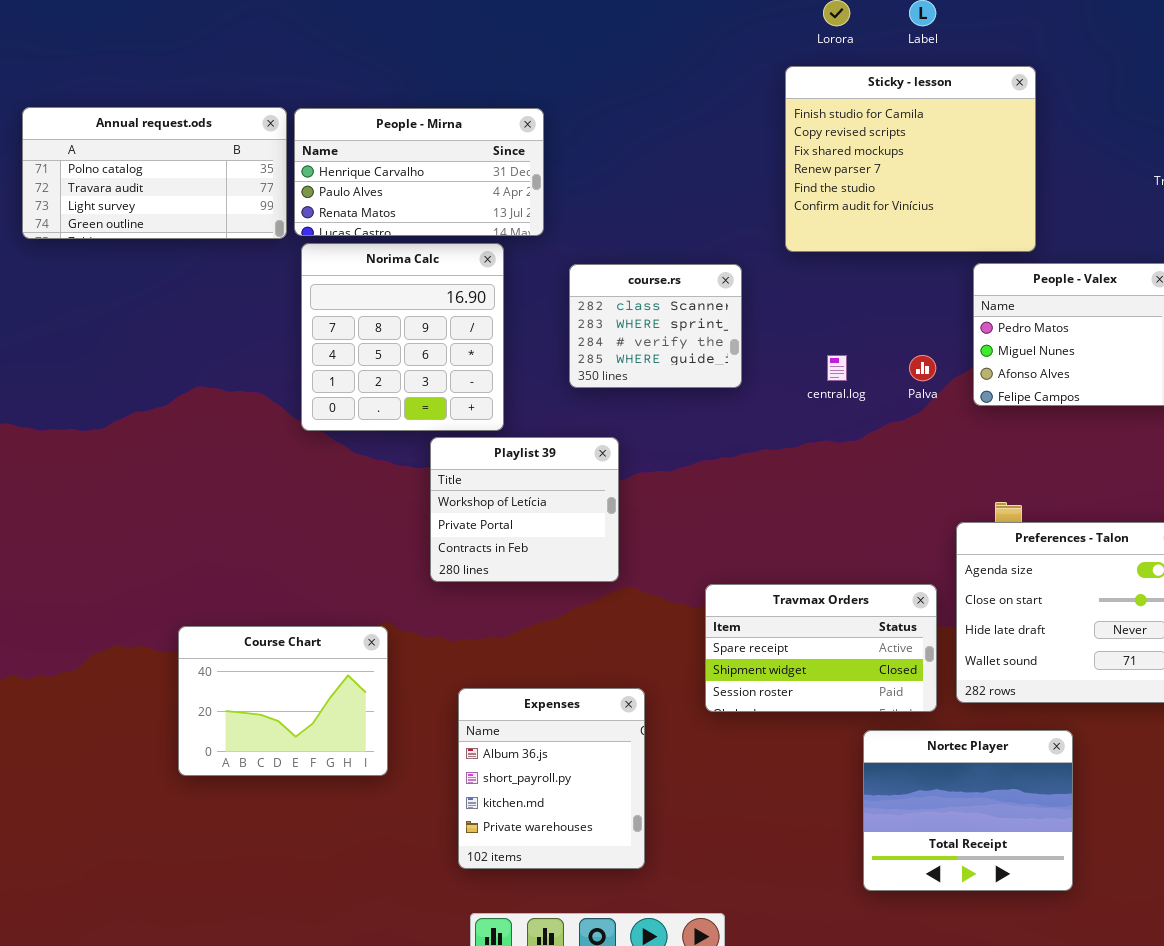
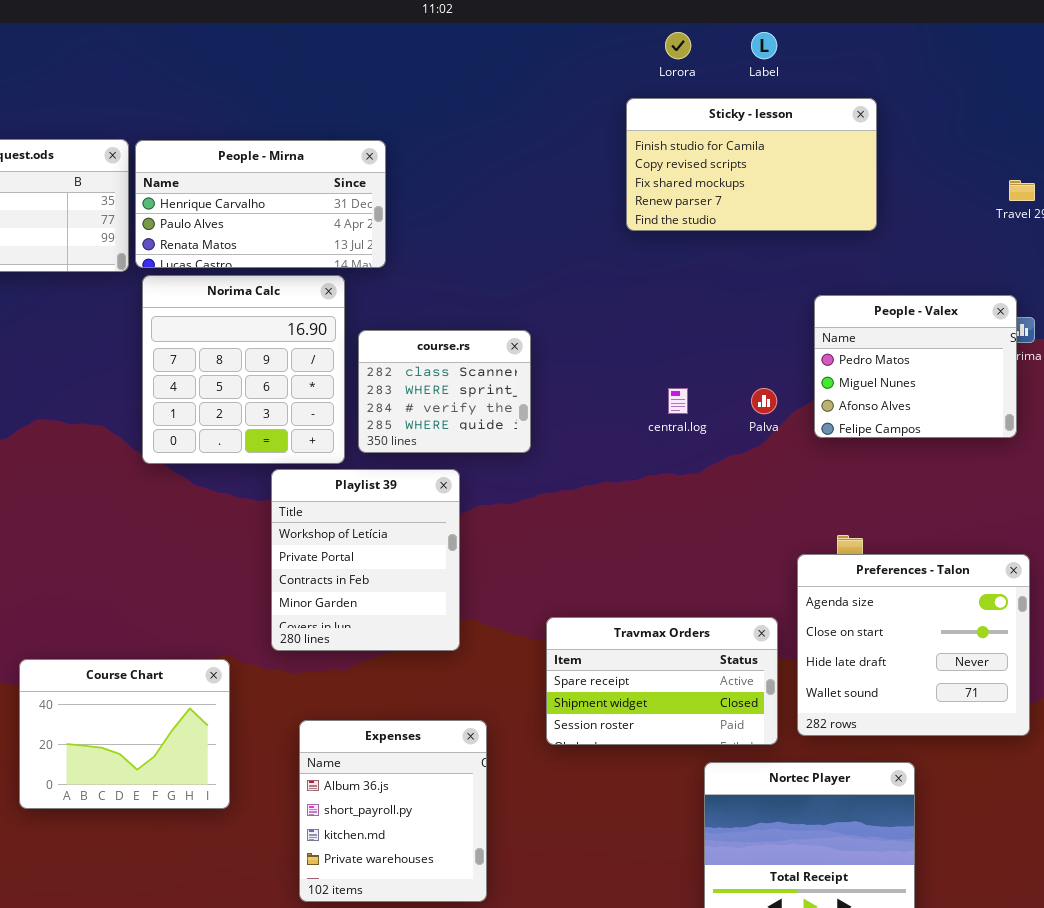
Sticky - lesson: [785,66,1036,252] -> [626,98,877,231], resized
course.rs: [569,264,742,388] -> [358,330,531,453], moved
Playlist 39: [430,437,619,582] -> [271,469,460,651], resized

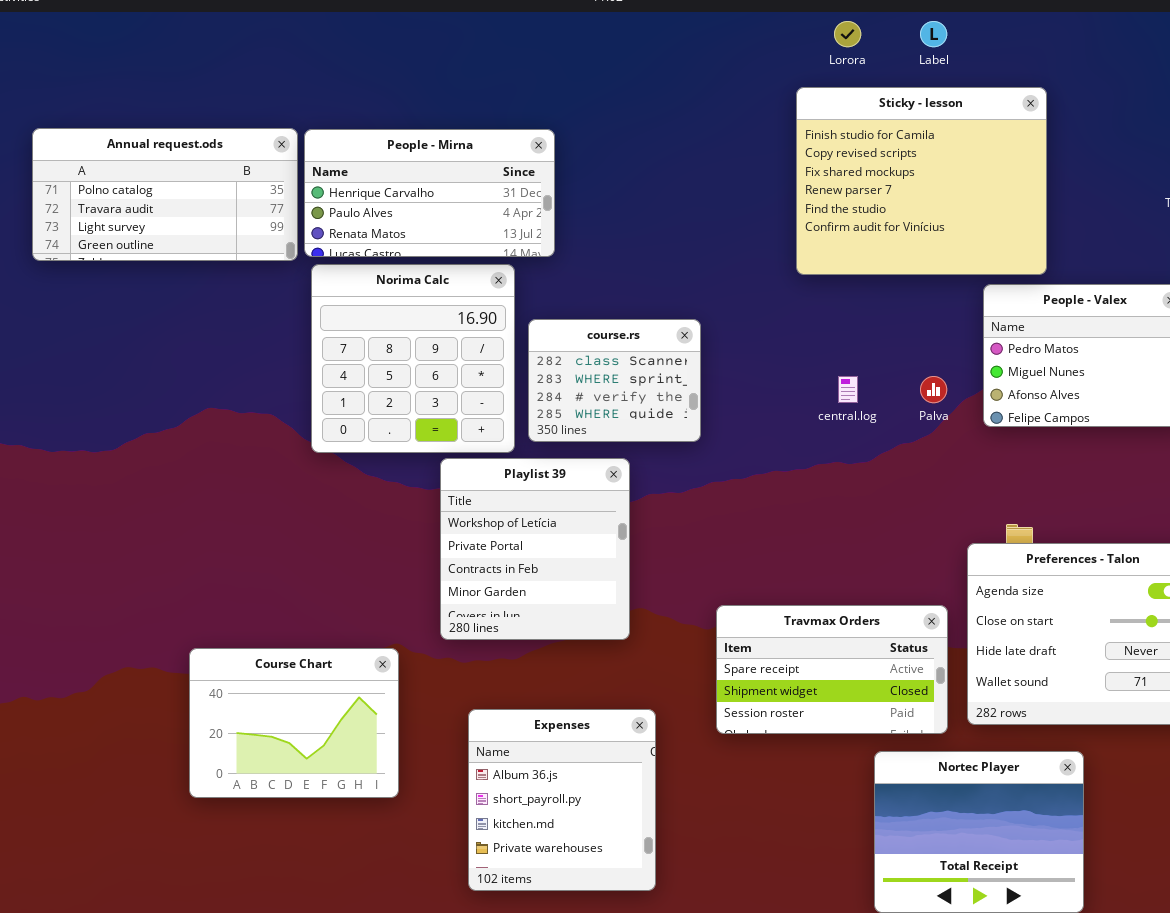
Sticky - lesson: [626,98,877,231] -> [796,87,1047,275], resized

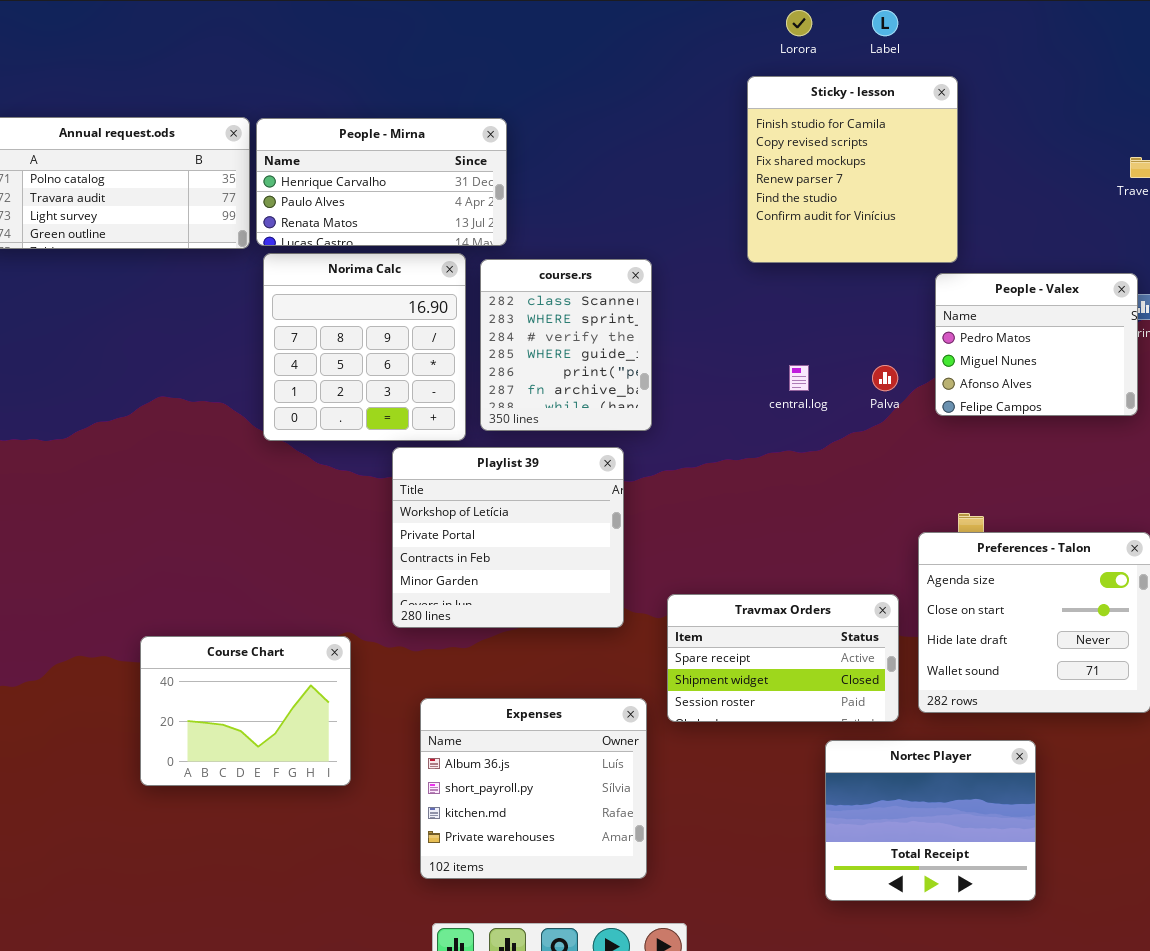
Sticky - lesson: [796,87,1047,275] -> [747,76,958,263], resized
course.rs: [528,319,701,442] -> [480,259,652,431], resized
Playlist 39: [440,458,630,640] -> [392,447,624,628], resized
Expenses: [468,709,656,891] -> [420,698,647,879], resized

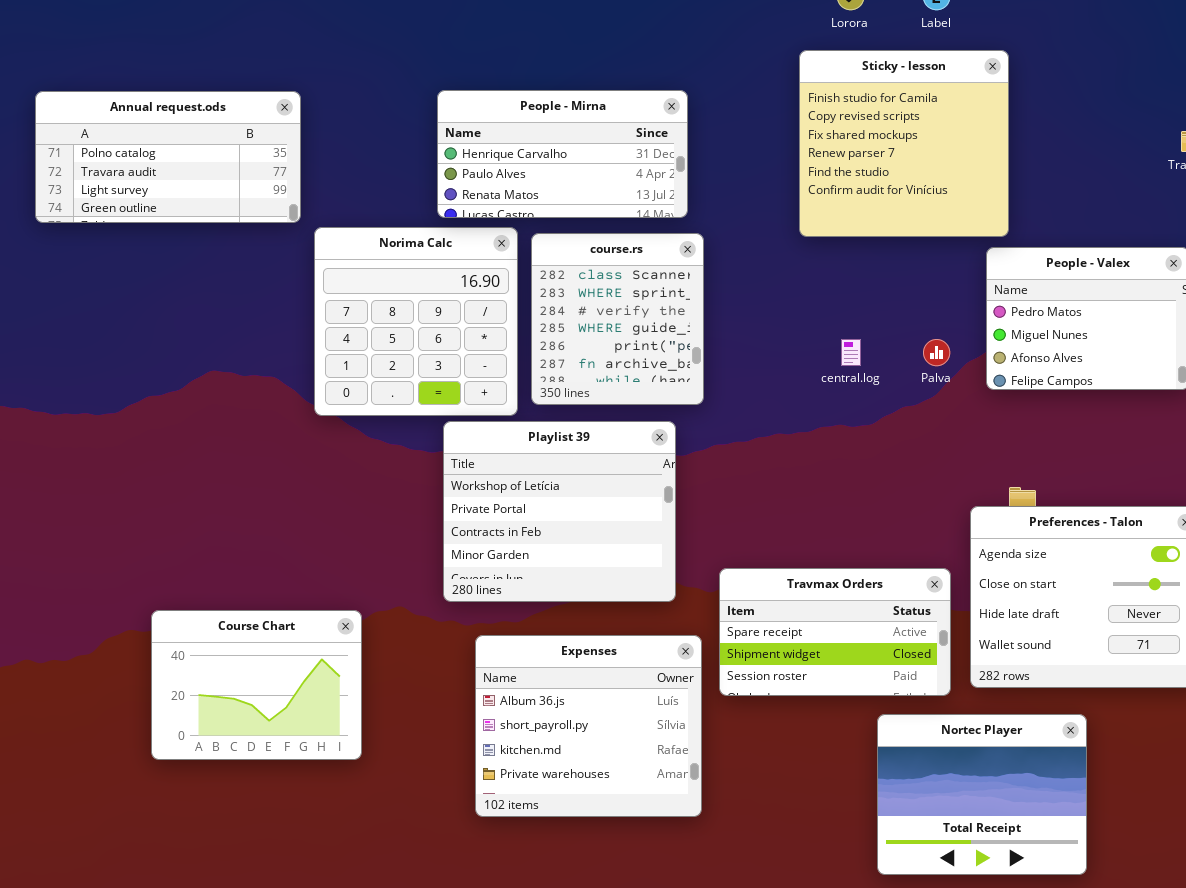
People - Mirna: [256,118,507,246] -> [437,90,688,218], moved
Course Chart: [140,636,351,786] -> [151,610,362,760], moved
Expenses: [420,698,647,879] -> [475,635,702,817], moved

